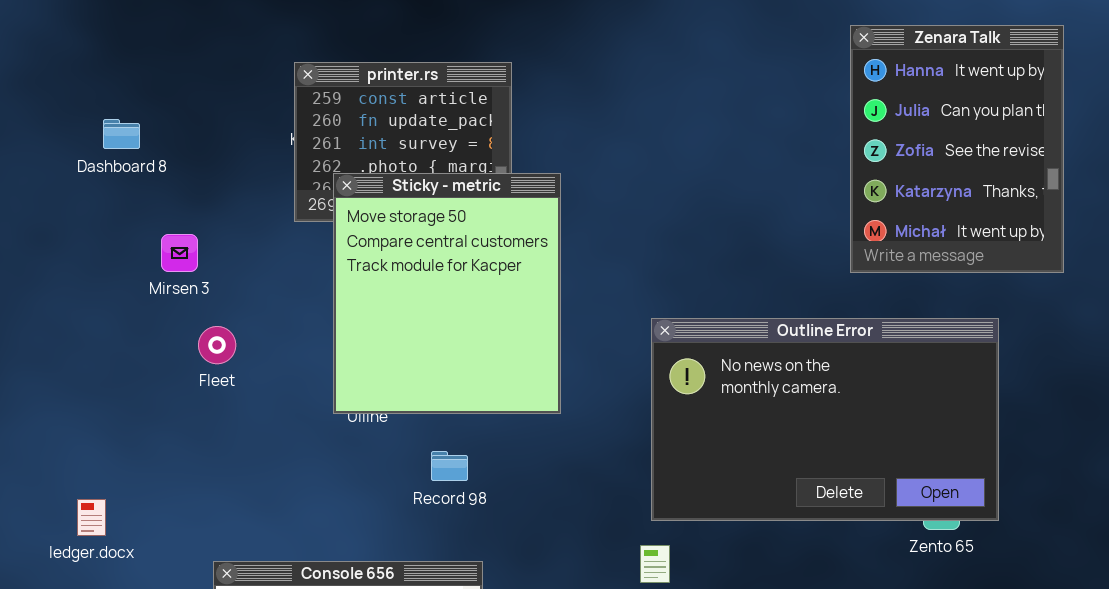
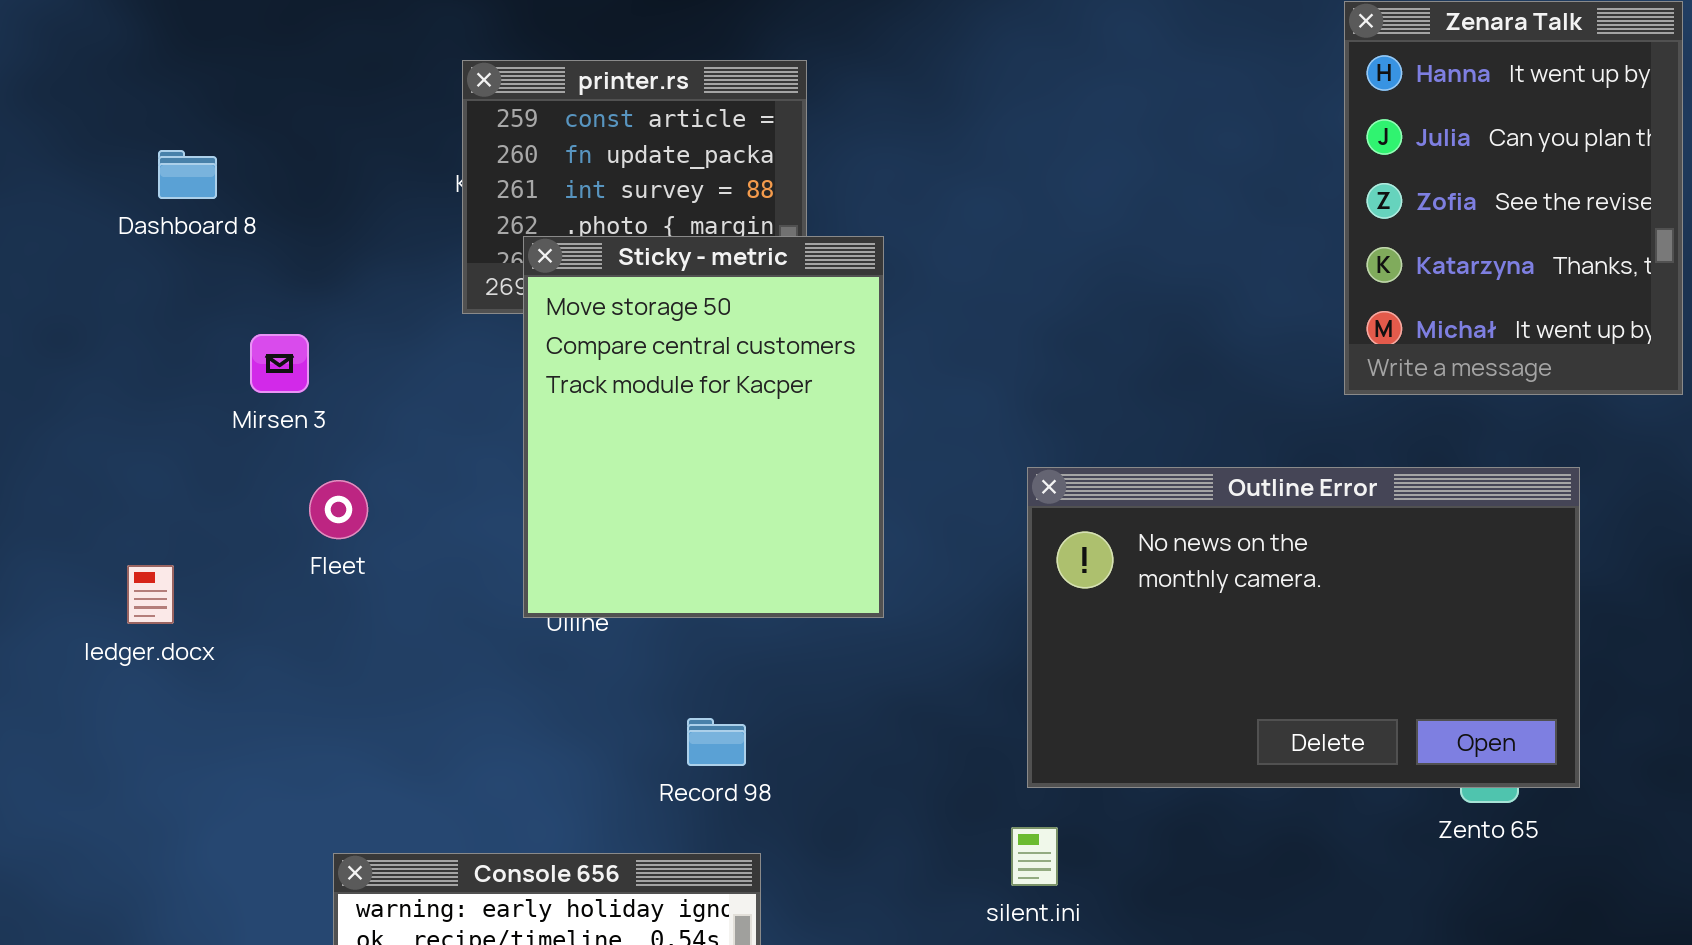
Record 98: [431,451,468,481] -> [687,718,746,766], moved
ledger.docx: [77,499,106,536] -> [127,565,174,624], moved

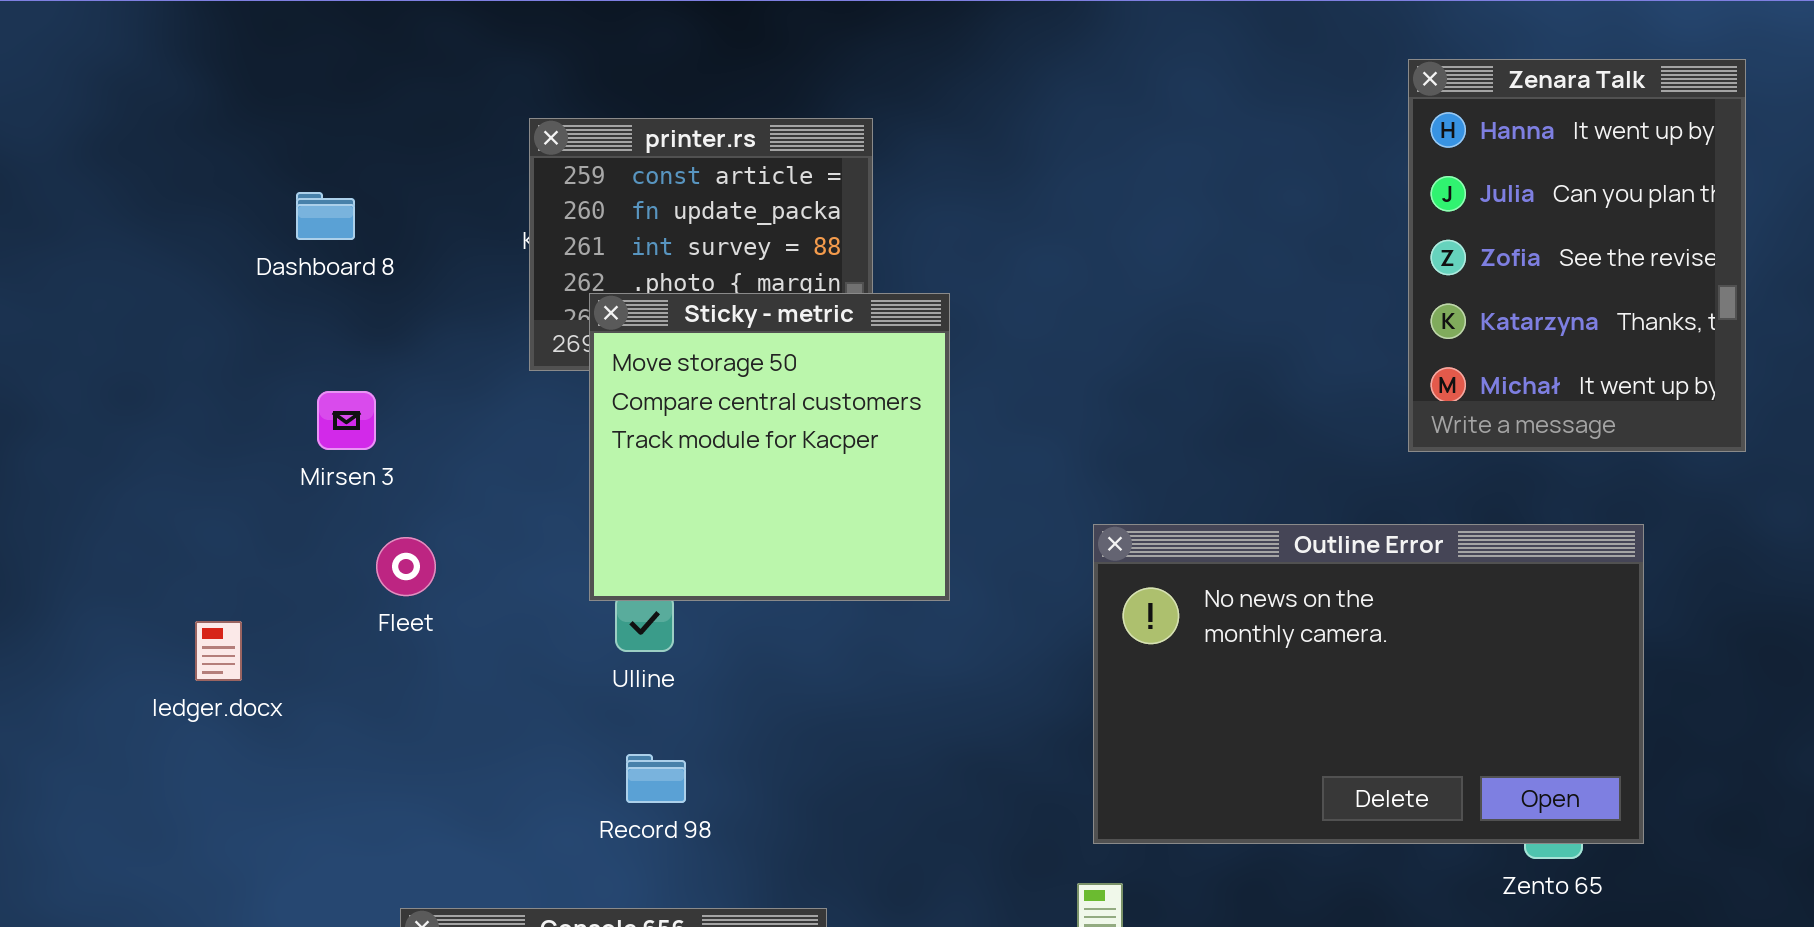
Dashboard 8: [158,150,217,199] -> [296,192,355,240], moved
Sticky - metric: [523,236,884,618] -> [589,293,950,601], resized
Record 98: [687,718,746,766] -> [626,754,686,803], moved

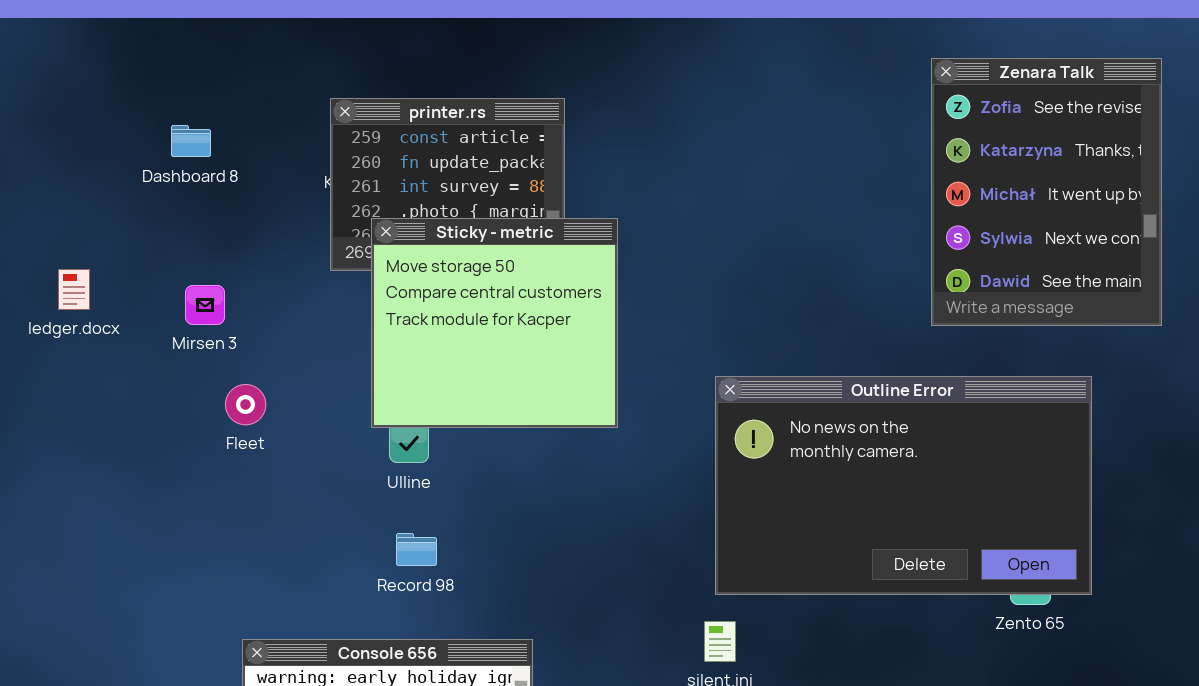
Zenara Talk: [1408,59,1746,452] -> [931,58,1162,326], scrolled down 2 rows
Dashboard 8: [296,192,355,240] -> [171,125,211,157], moved
ledger.docx: [195,621,242,681] -> [58,269,90,310], moved

